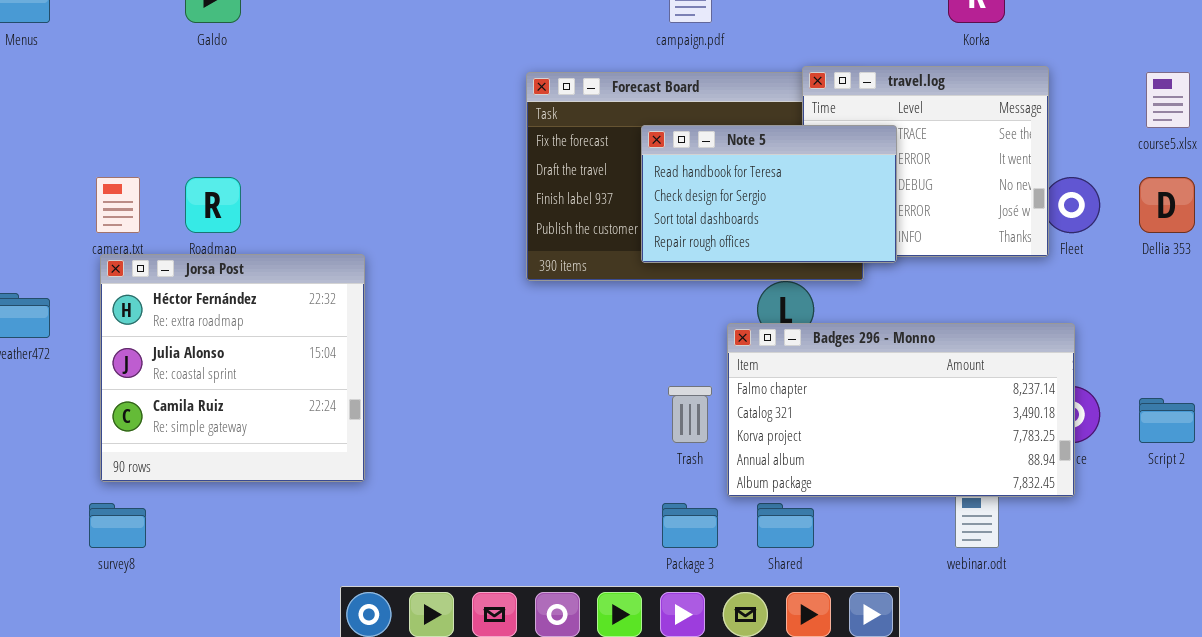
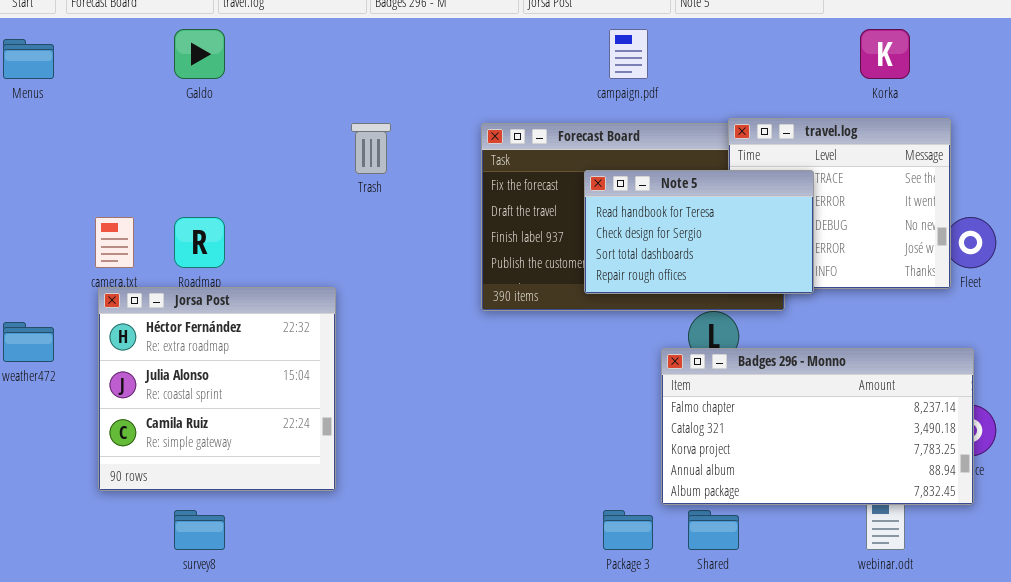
Trash: [668,386,712,443] -> [351,123,391,174], moved
survey8: [89,503,146,548] -> [174,510,225,550], moved

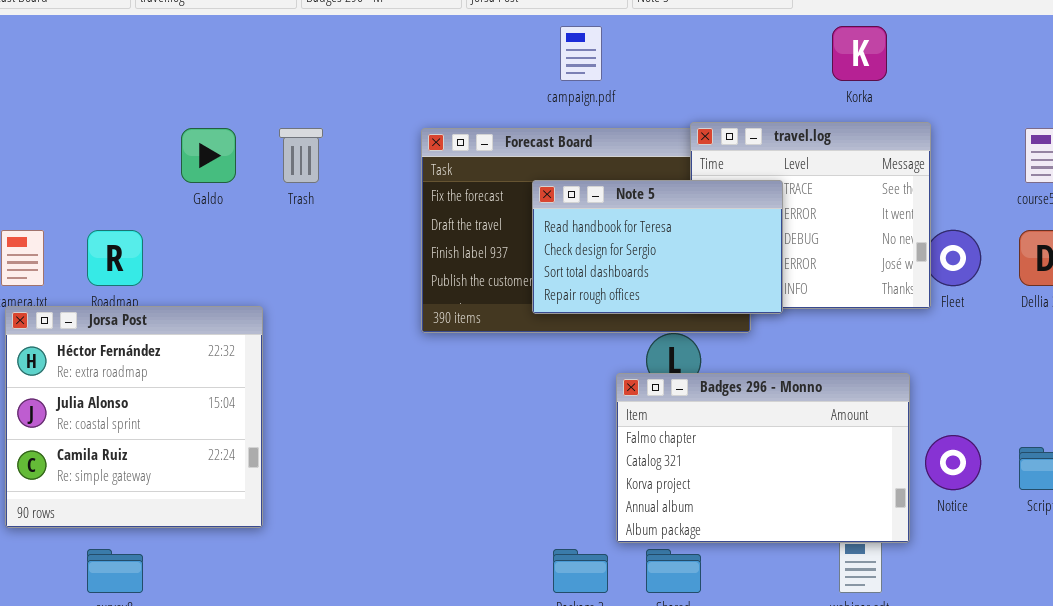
Galdo: [174,29,225,79] -> [181,128,236,183], moved
Badges 296 - Monno: [661,348,974,505] -> [616,373,910,543], resized

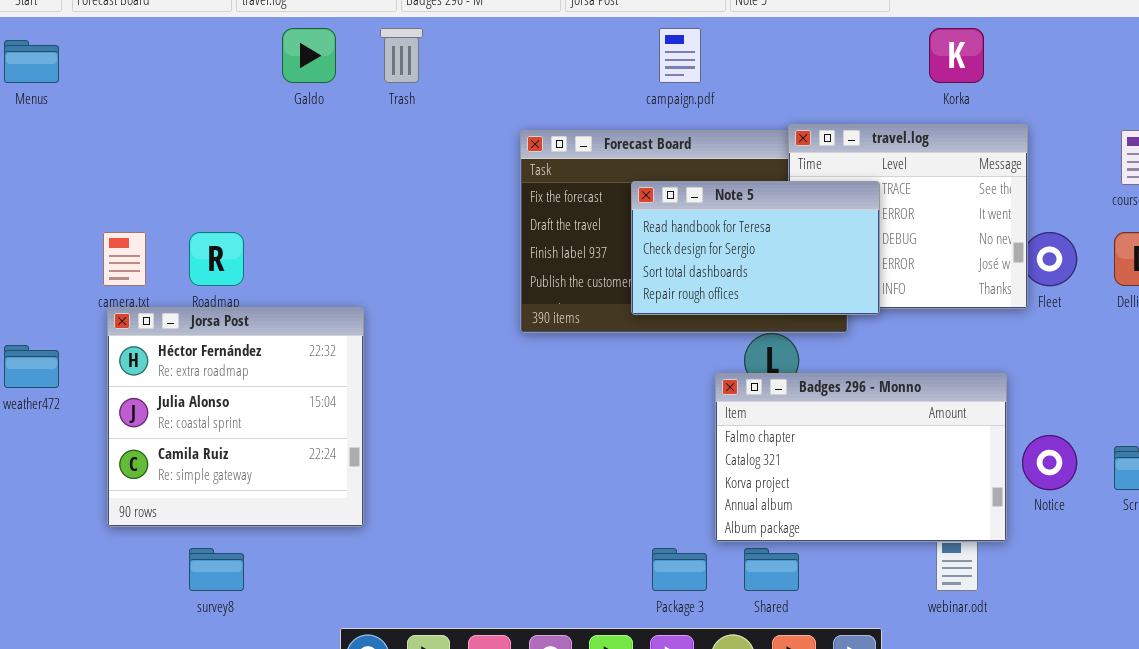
Galdo: [181,128,236,183] -> [282,28,336,83], moved
Trash: [279,128,323,183] -> [380,28,423,83], moved

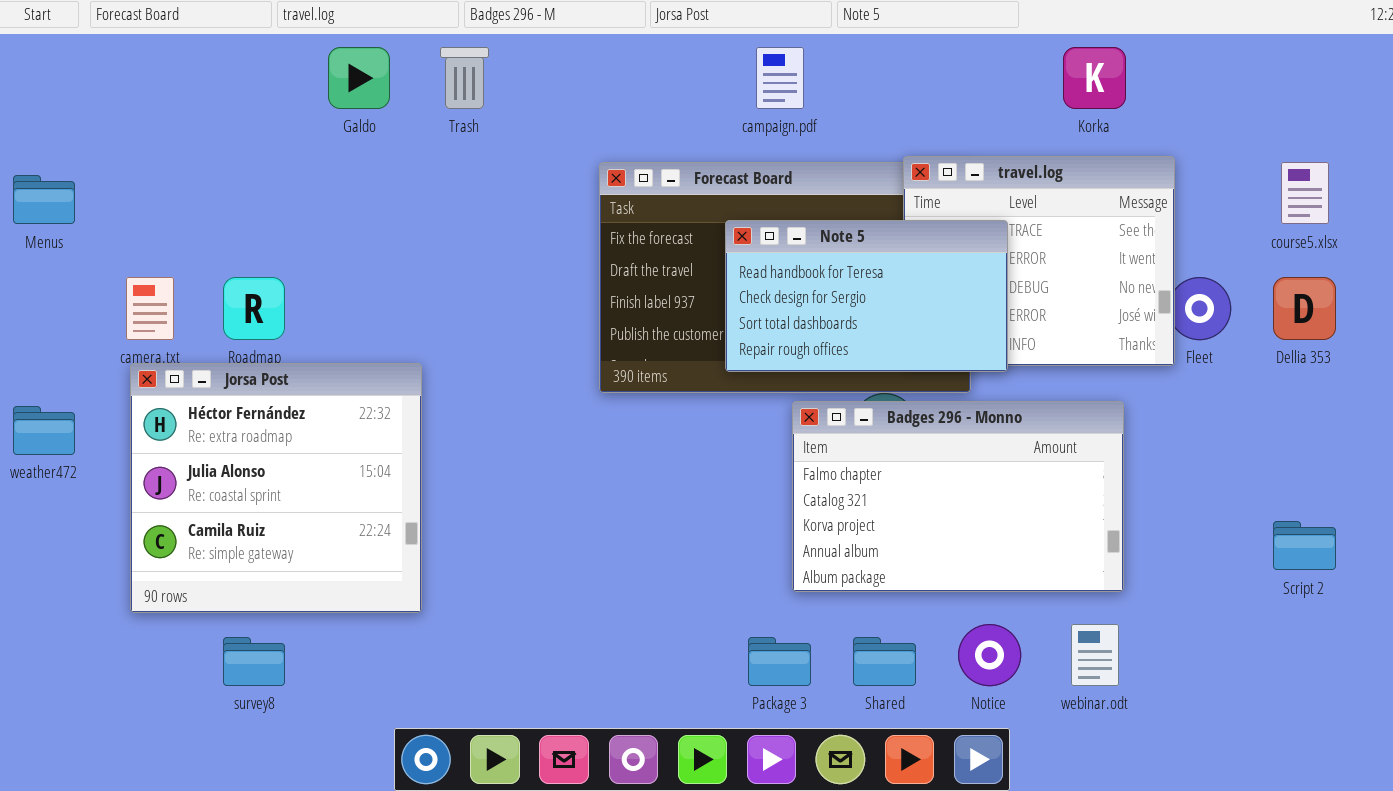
Menus: [4,40,59,83] -> [13,175,75,224], moved
Badges 296 - Monno: [715,373,1007,542] -> [792,401,1124,592], moved
Notice: [1022,435,1077,490] -> [958,624,1021,686], moved

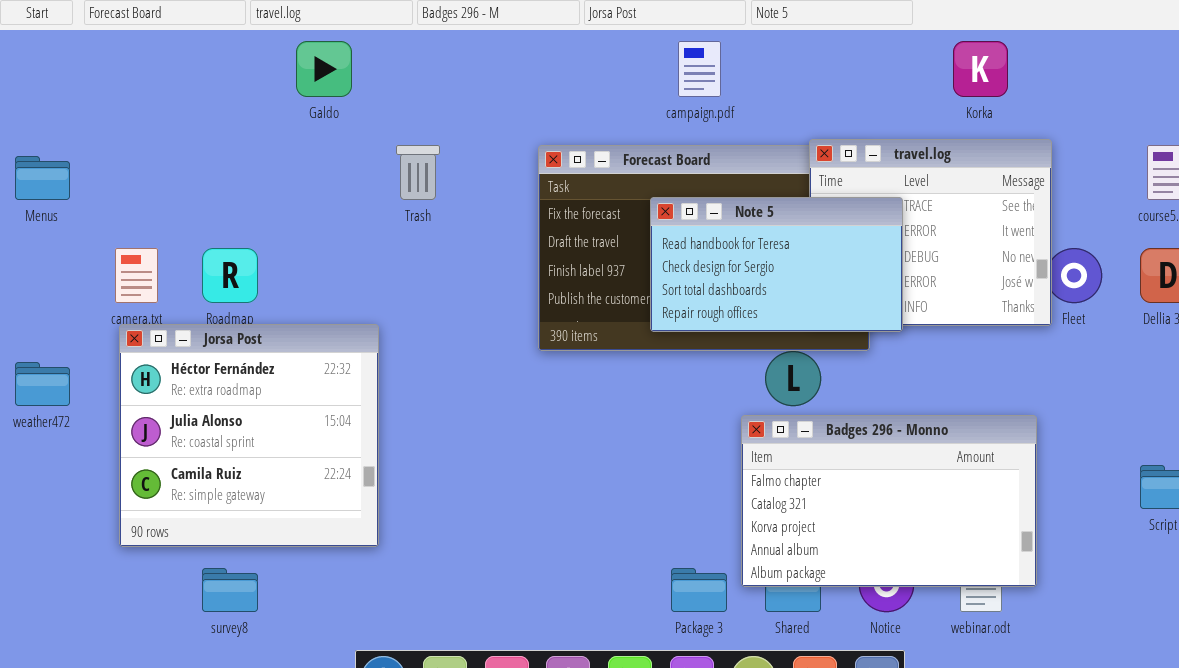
Trash: [440,47,489,109] -> [396,145,440,200], moved
Badges 296 - Monno: [792,401,1124,592] -> [741,415,1037,587], moved

